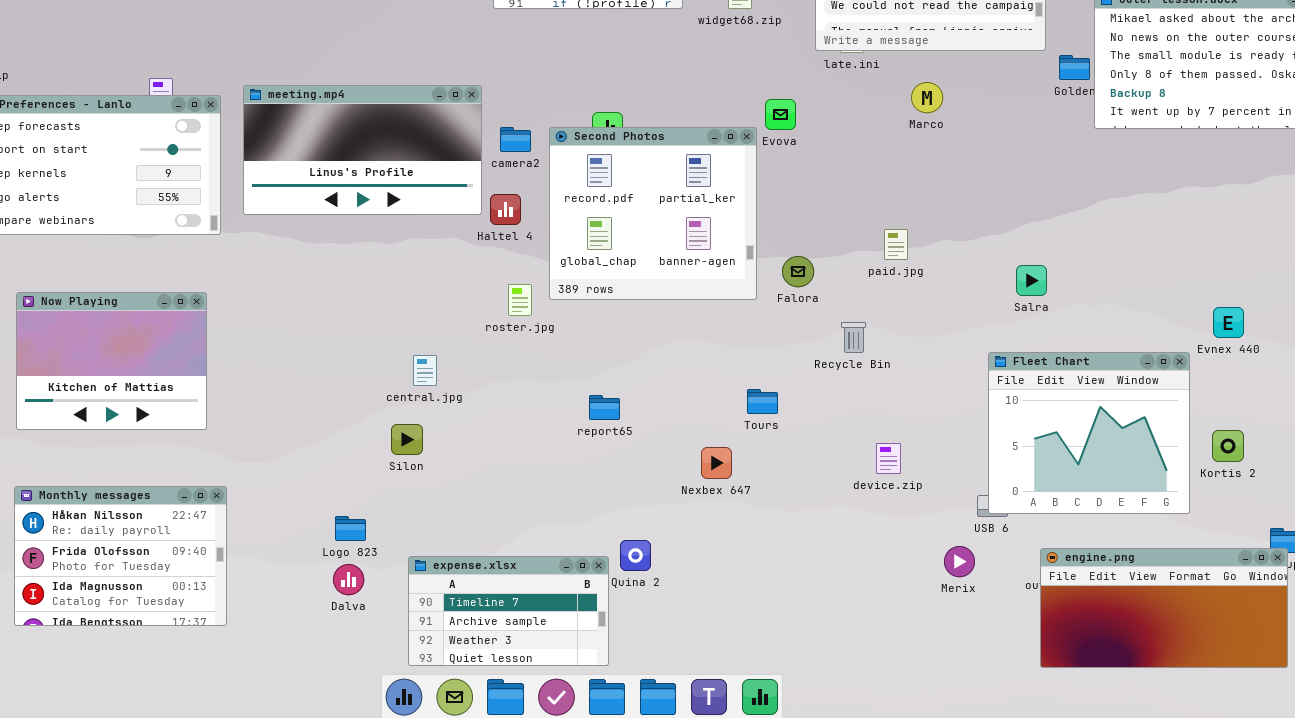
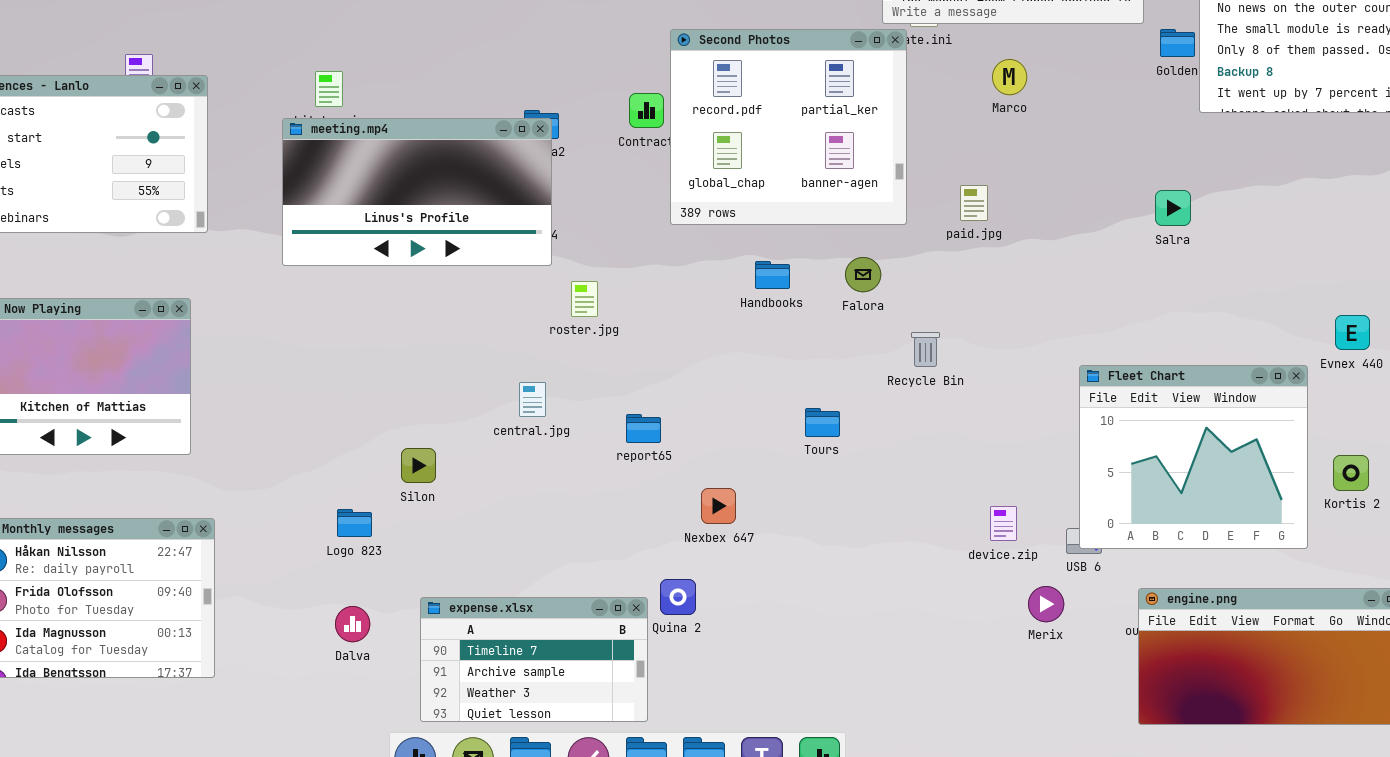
meeting.mp4: [243,85,482,215] -> [282,118,552,266], moved
Second Photos: [549,127,757,300] -> [670,29,907,225], moved
paid.jpg: [884,229,908,260] -> [960,185,988,221], moved
Salra: [1016,265,1047,296] -> [1155,190,1191,226], moved
roster.jpg: [508,284,532,316] -> [571,281,598,317], moved
central.jpg: [413,355,437,386] -> [519,382,546,417], moved
device.zip: [876,443,901,474] -> [990,506,1017,541], moved
Nexbex 647: [701,447,732,479] -> [701,488,736,524], moved
Logo 823: [335,516,366,541] -> [337,509,372,537], moved

